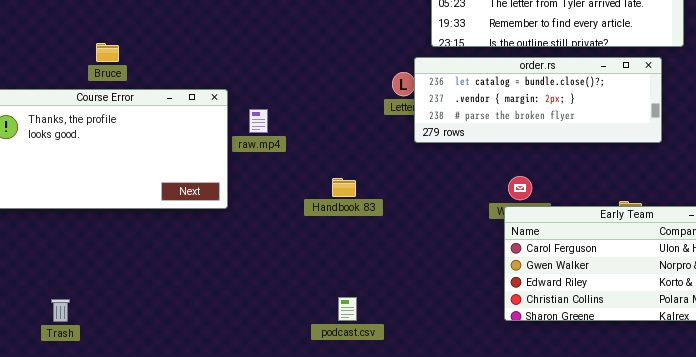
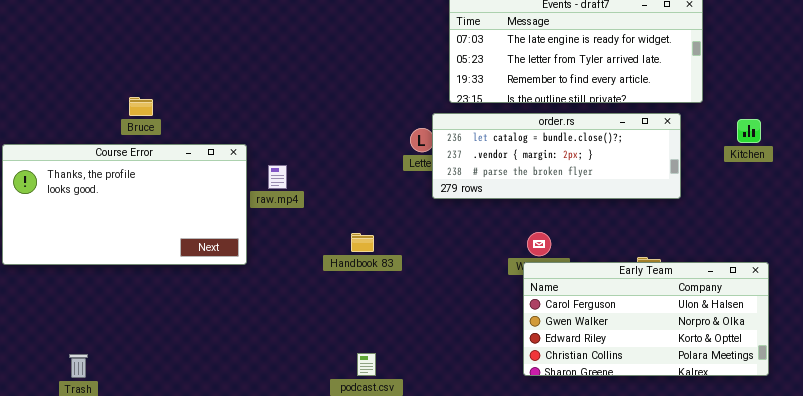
Bruce: [96,43,119,62] -> [129,97,153,116], moved

